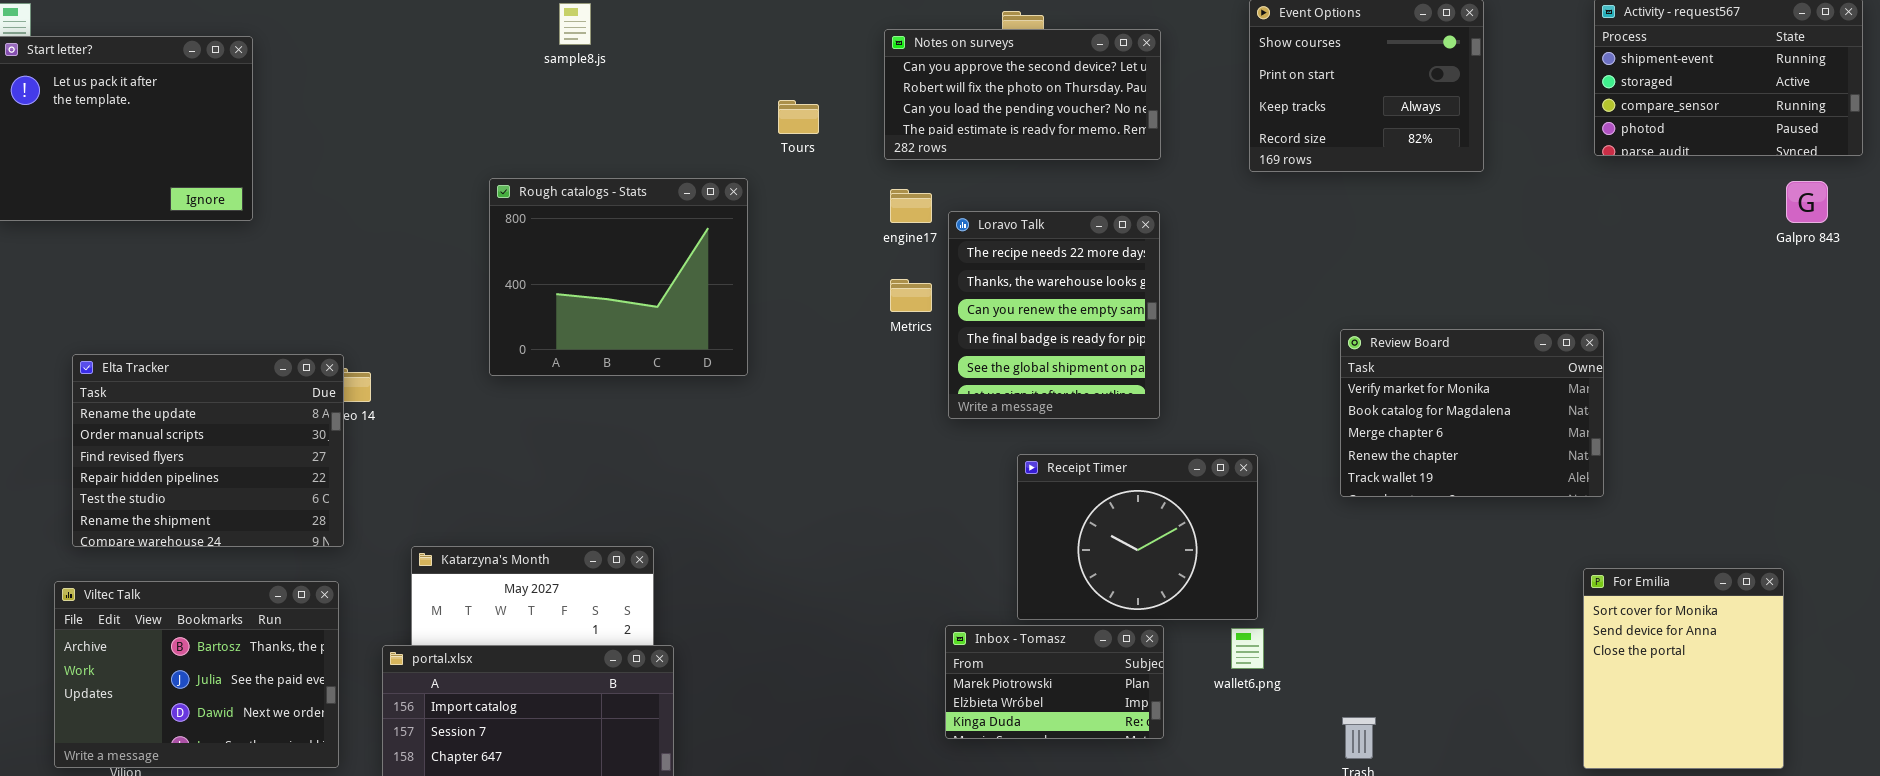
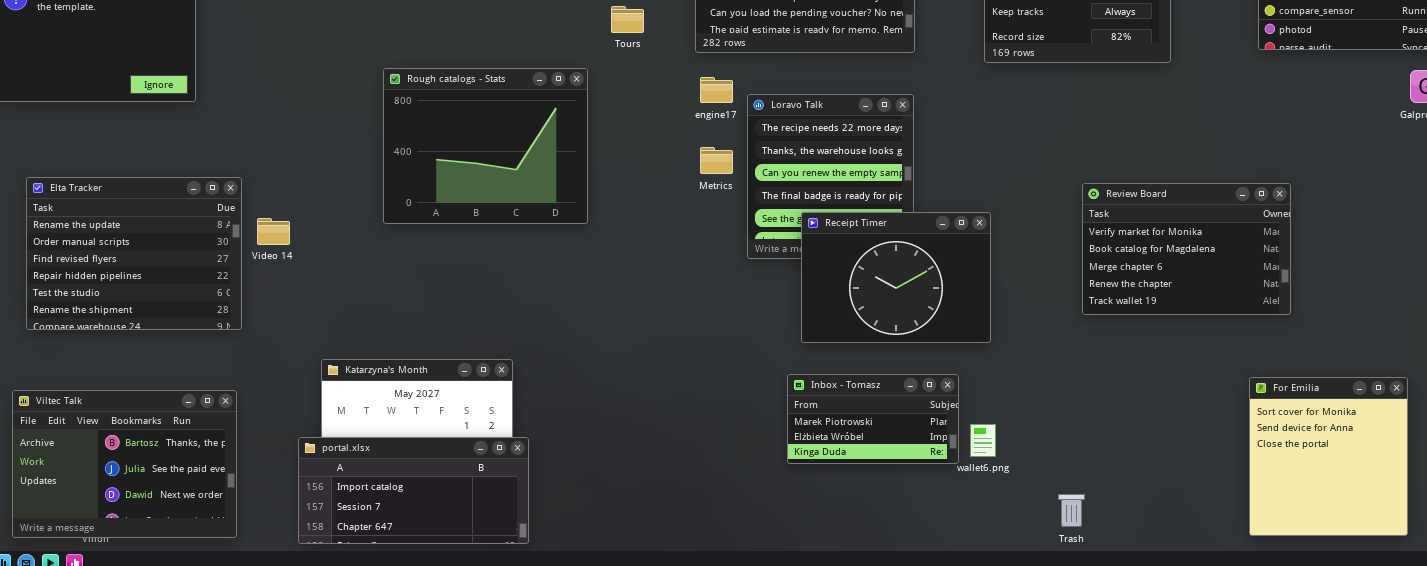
Review Board: [1340,329,1604,497] -> [1082,183,1291,315], moved
Elta Tracker: [72,354,344,547] -> [26,177,242,330], moved
Receipt Timer: [1017,454,1258,620] -> [801,212,991,343], moved
Viltec Talk: [54,581,339,768] -> [12,390,237,538], moved
Inbox - Tomasz: [945,625,1164,739] -> [787,374,959,464], moved

